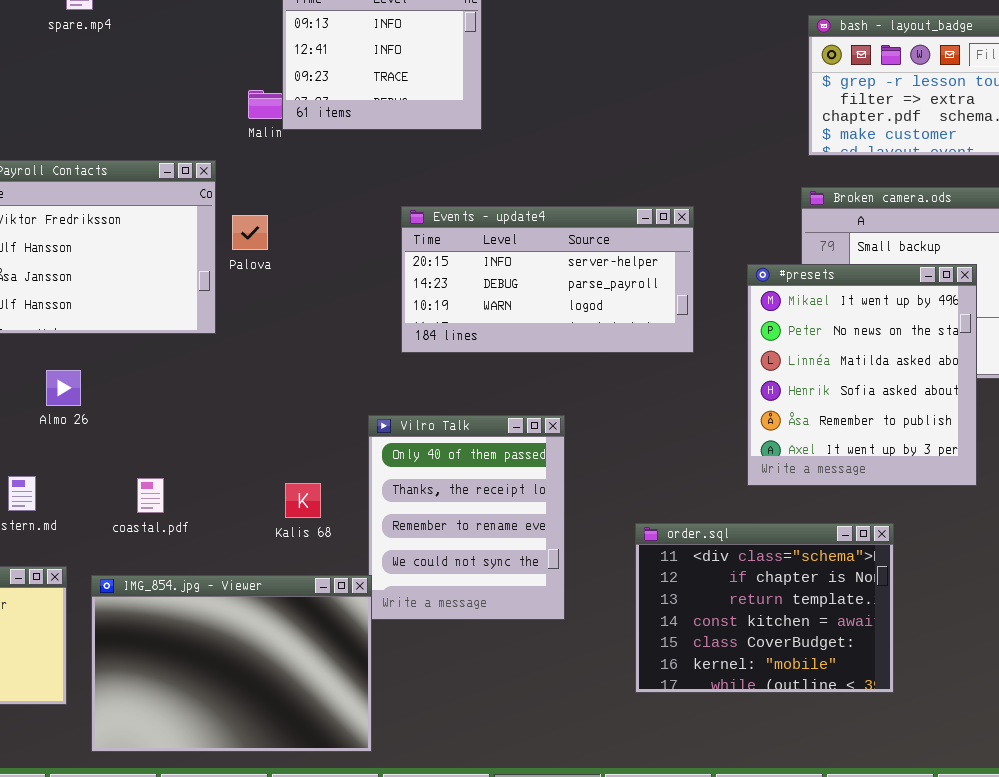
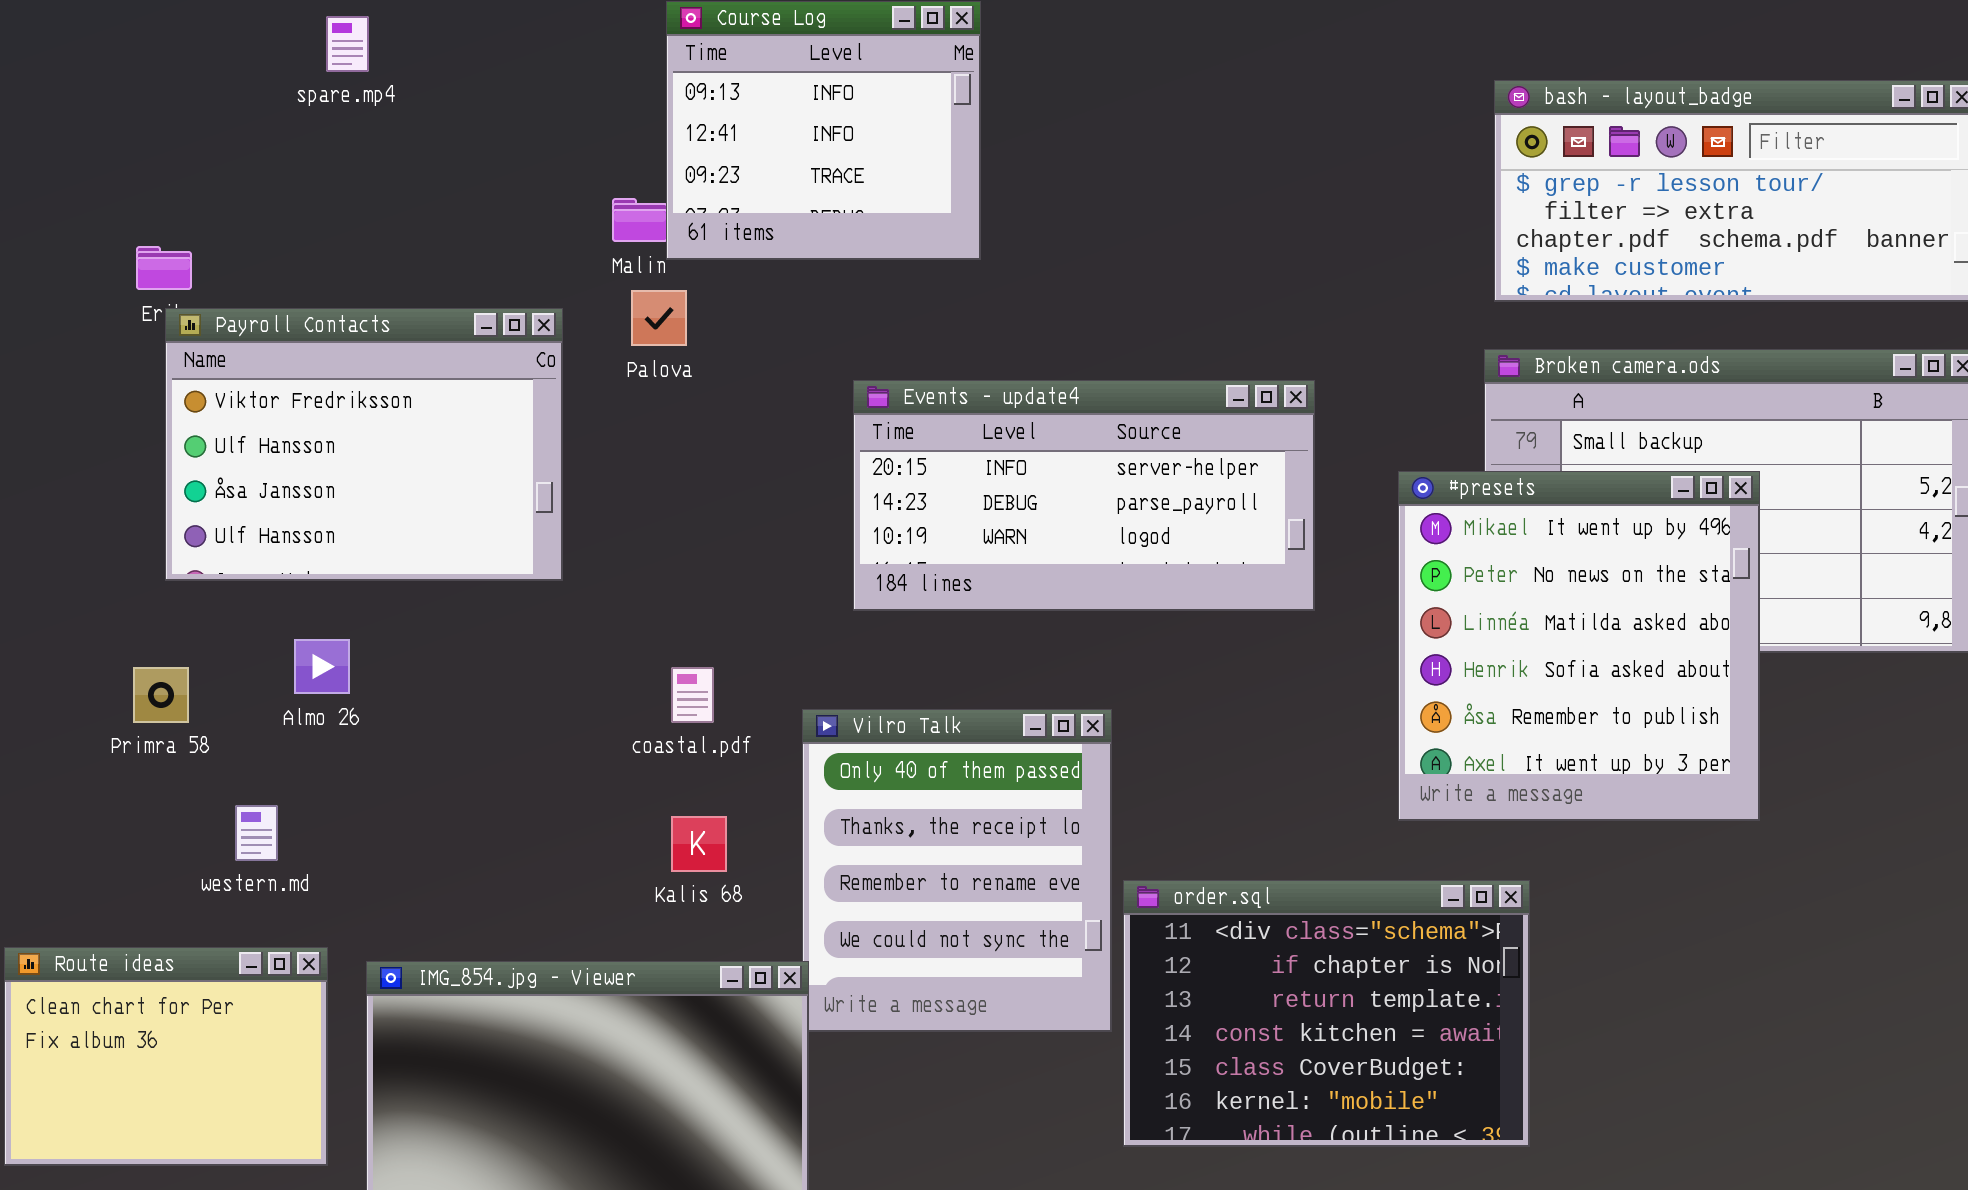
Palova: [232,215,268,250] -> [631,290,687,346], moved
coastal.pdf: [137,478,164,513] -> [671,667,714,723], moved
order.sql: [635,523,894,693] -> [1123,880,1530,1147], moved

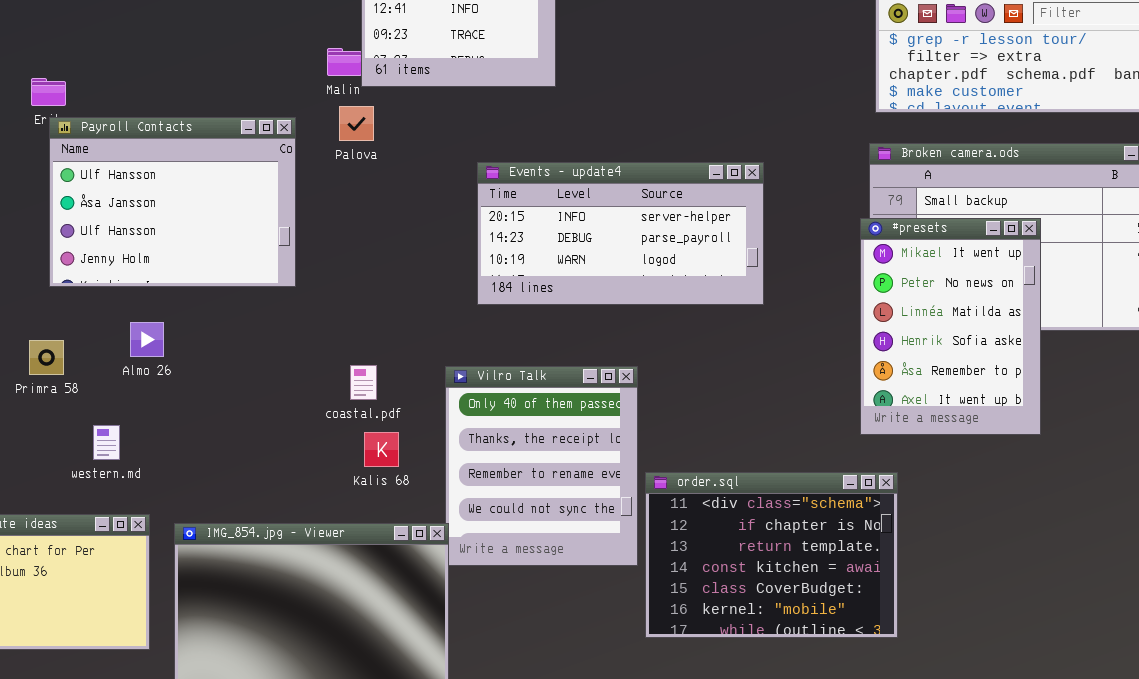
Payroll Contacts: [165,308,563,581] -> [49,117,296,287], scrolled down 1 row
#presets: [1398,471,1760,821] -> [860,218,1041,435], resized
coastal.pdf: [671,667,714,723] -> [350,365,377,400], moved

